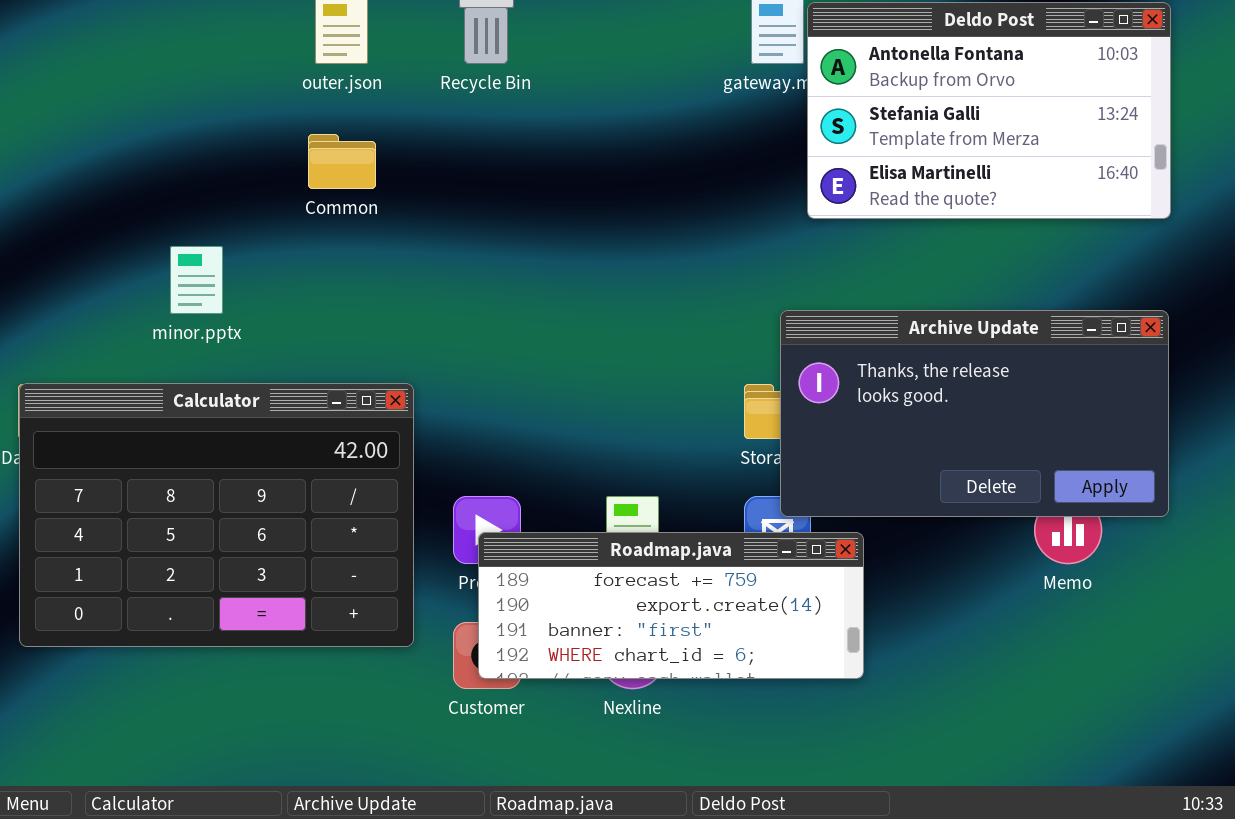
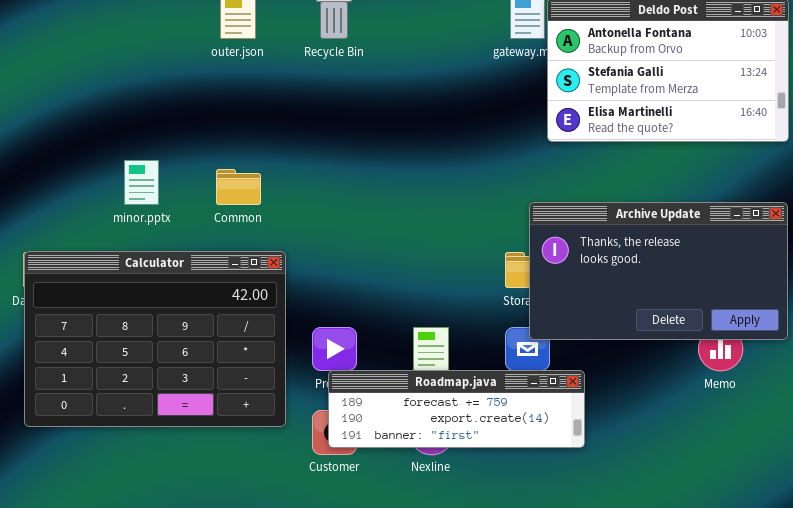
Common: [308,134,376,189] -> [216,169,261,205], moved
Roadmap.java: [478,532,864,679] -> [328,370,585,448], resized

